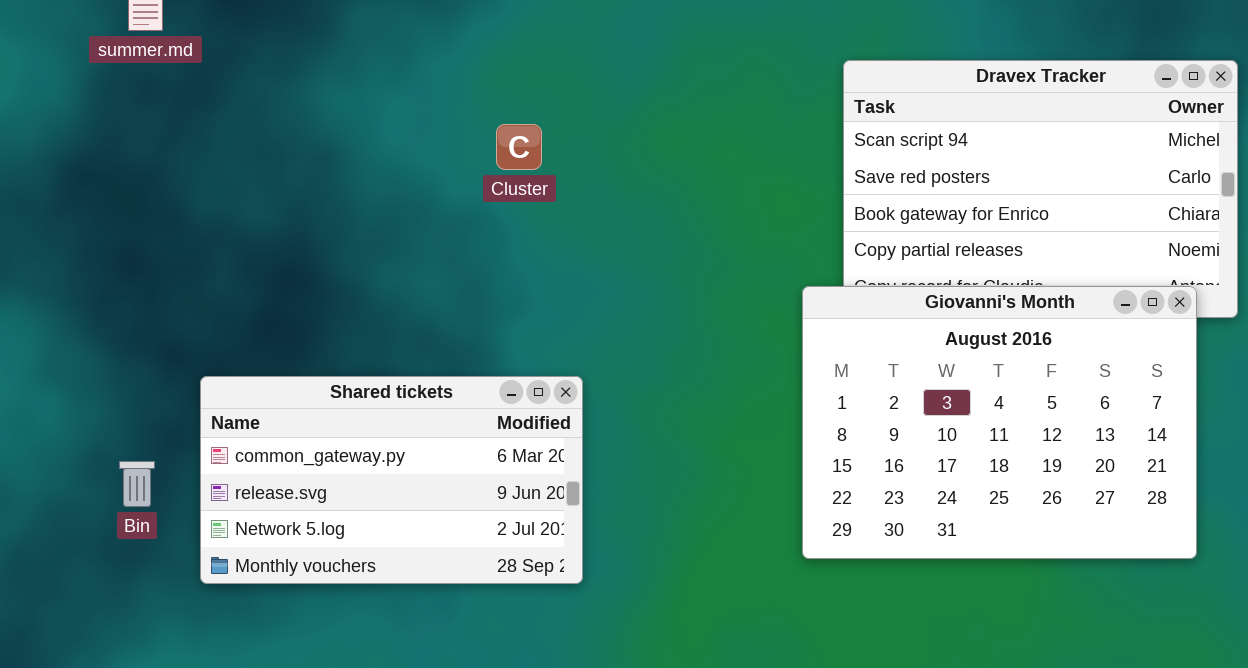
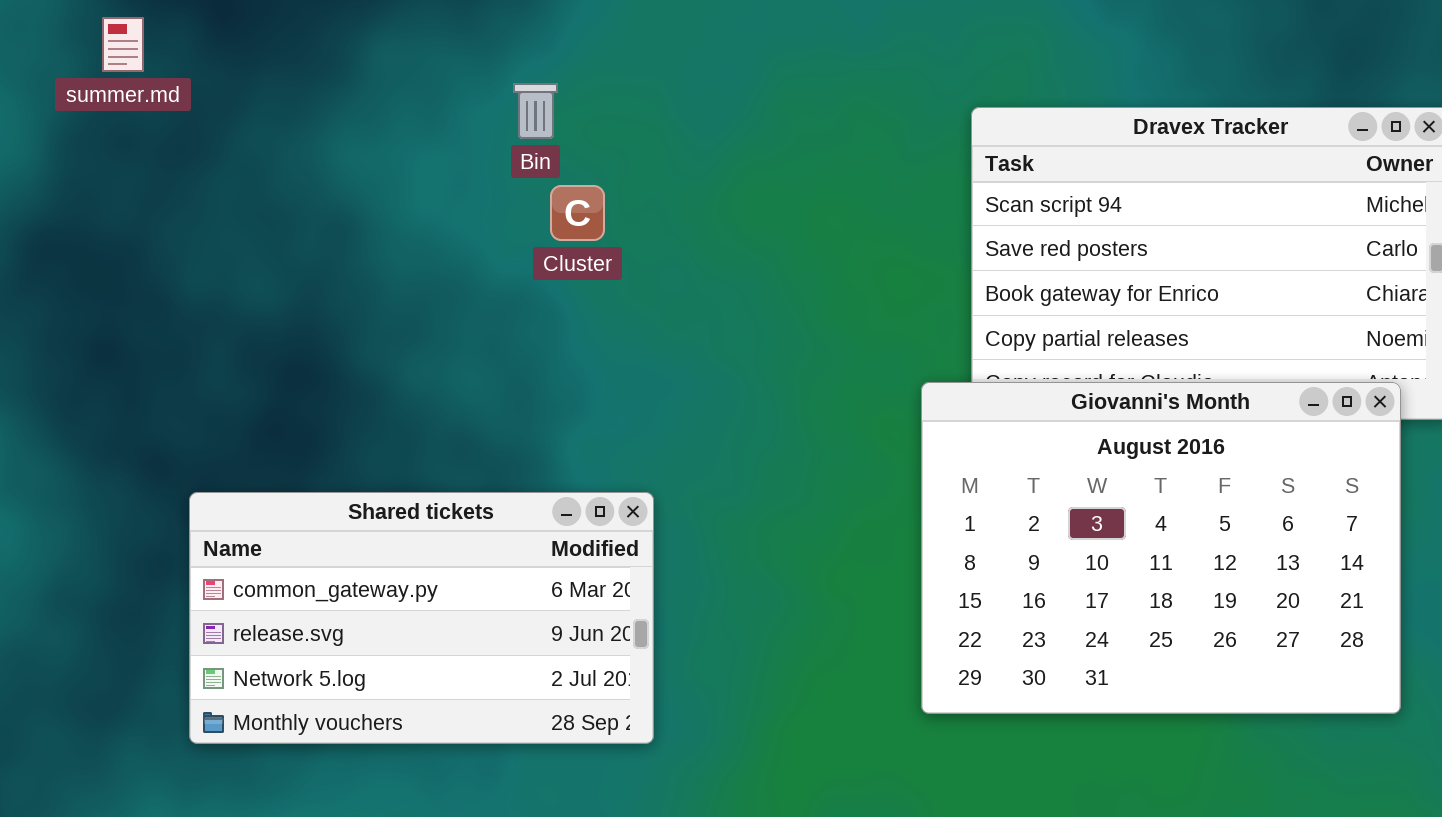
Bin: [119,461,155,507] -> [513,83,558,139], moved

